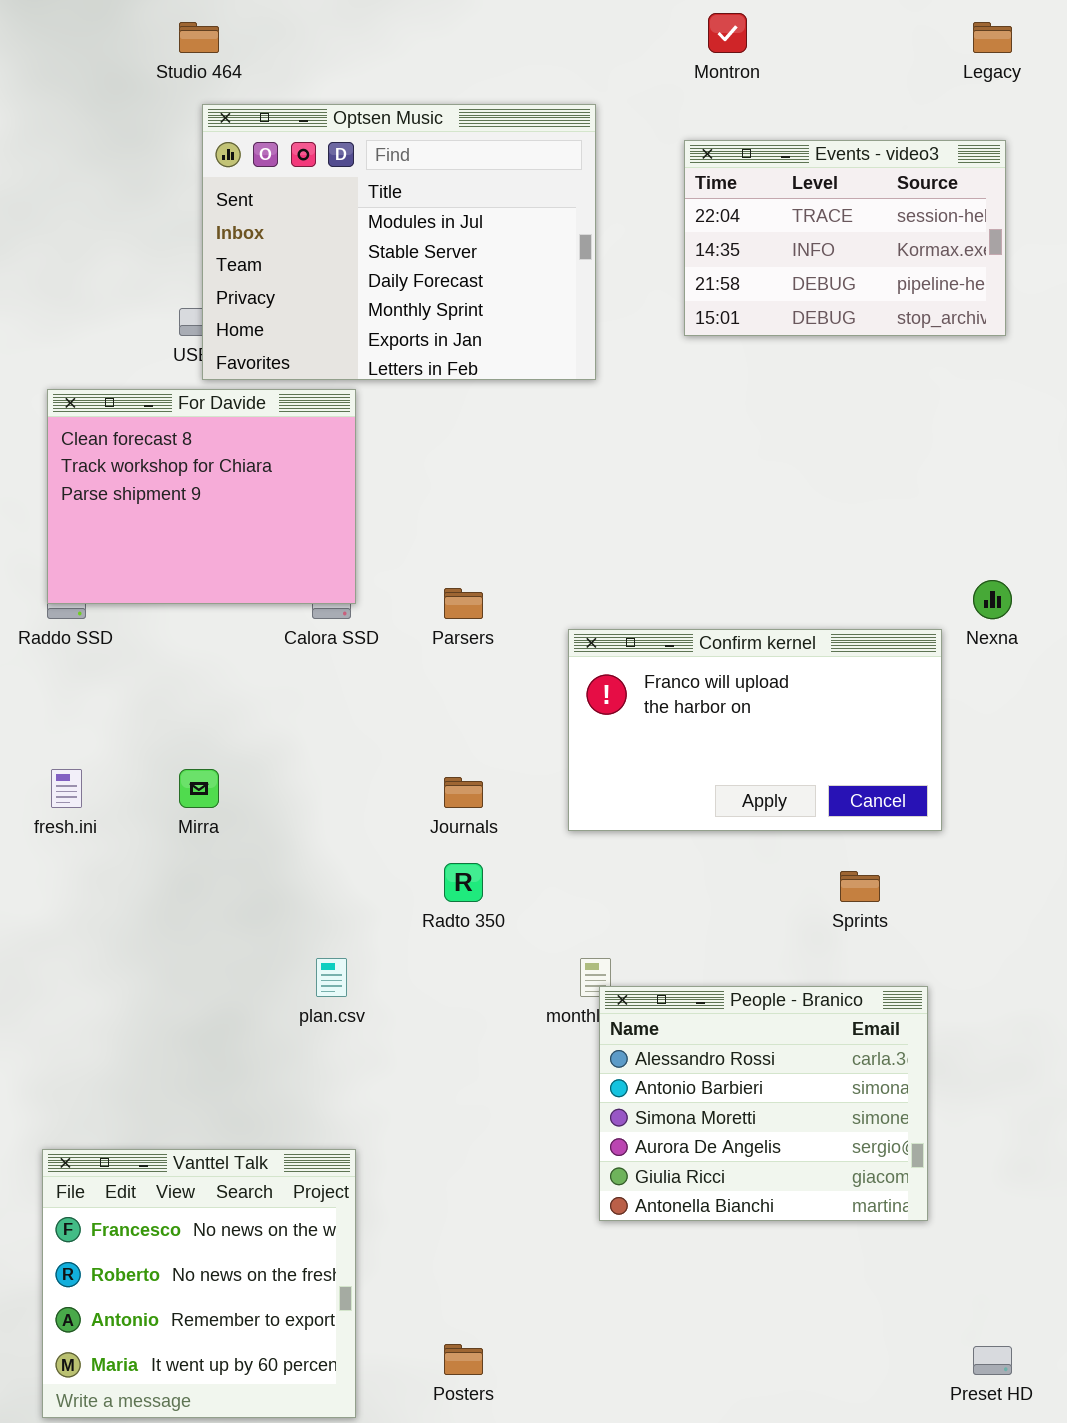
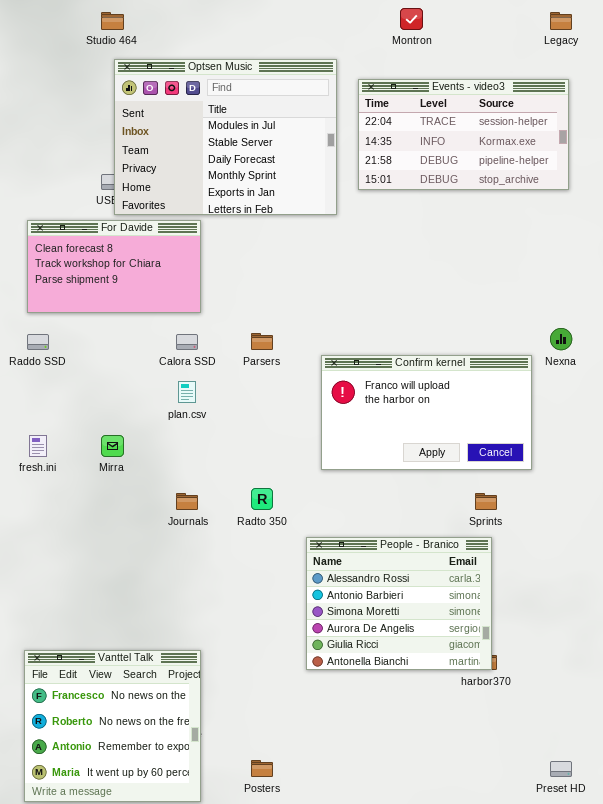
Events - video3: [684,140,1006,336] -> [358,79,569,190], resized
For Davide: [47,389,356,604] -> [27,220,201,313], resized
Journals: [444,777,483,808] -> [176,493,198,510], moved
plan.csv: [316,958,347,997] -> [178,381,196,403], moved
People - Branico: [599,986,928,1221] -> [306,537,492,670], moved

